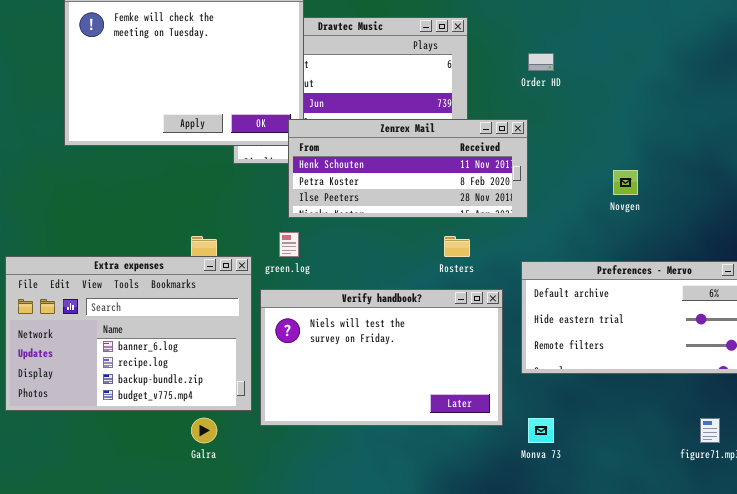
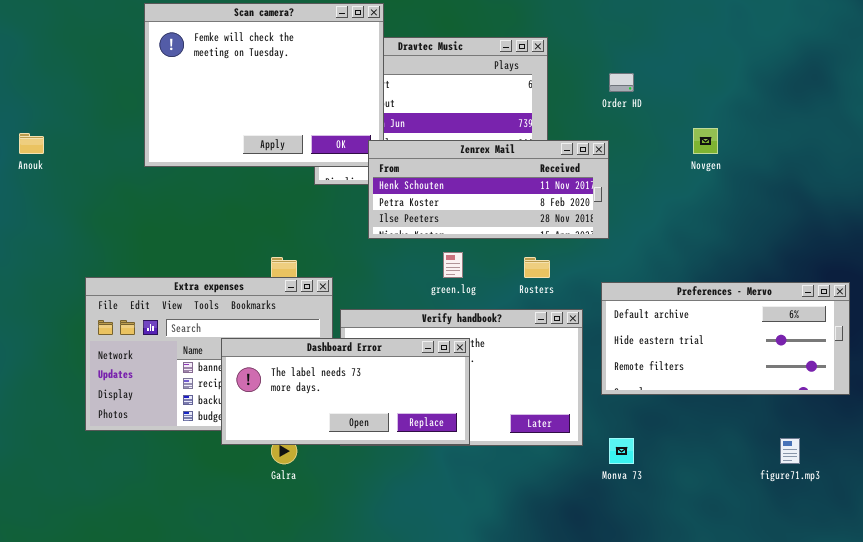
Novgen: [613,170,638,195] -> [693,128,718,154], moved
green.log: [279,232,299,257] -> [443,252,463,278], moved
Dashboard Error: none -> [221,338,470,445], opened

